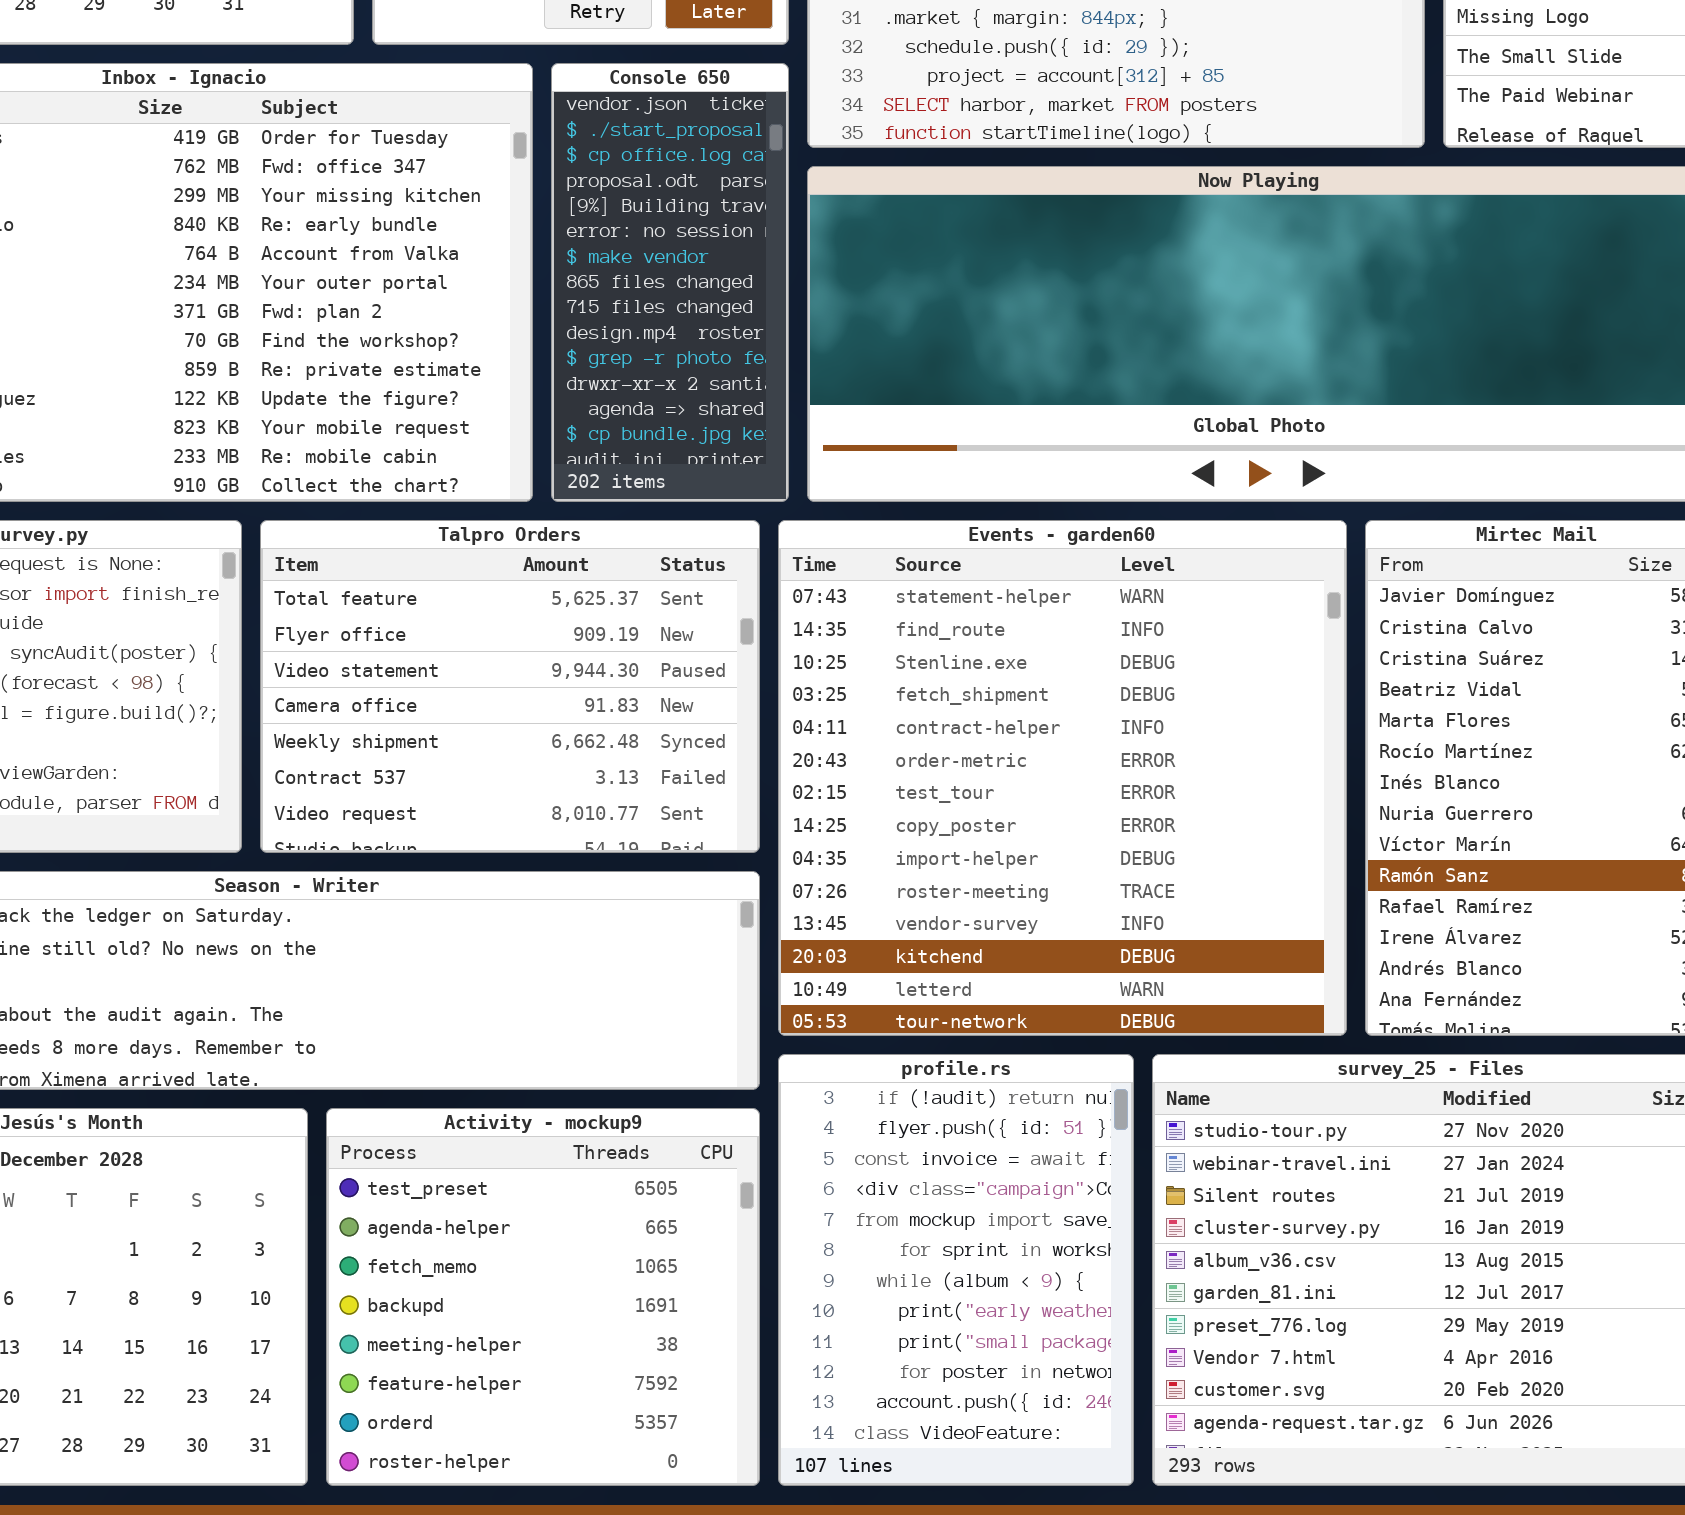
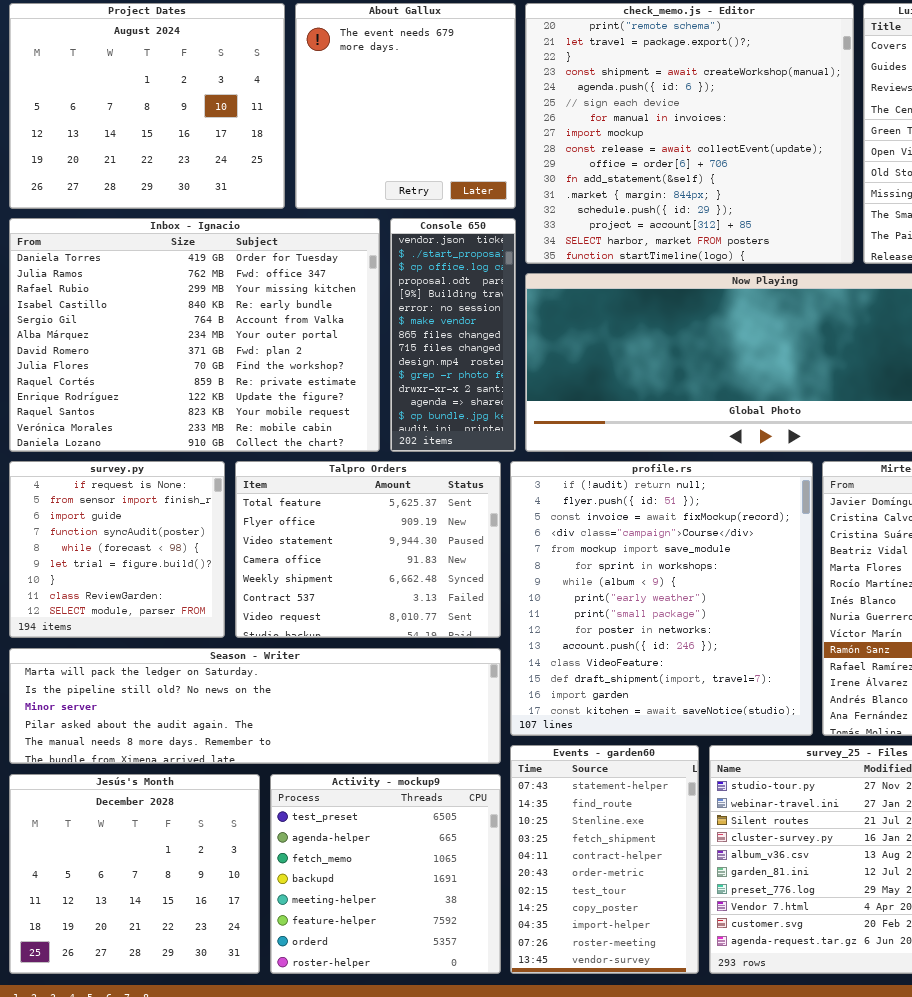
Events - garden60: [778,520,1347,1036] -> [510,745,699,974], moved, resized
profile.rs: [778,1054,1134,1486] -> [510,461,813,736], moved, resized

